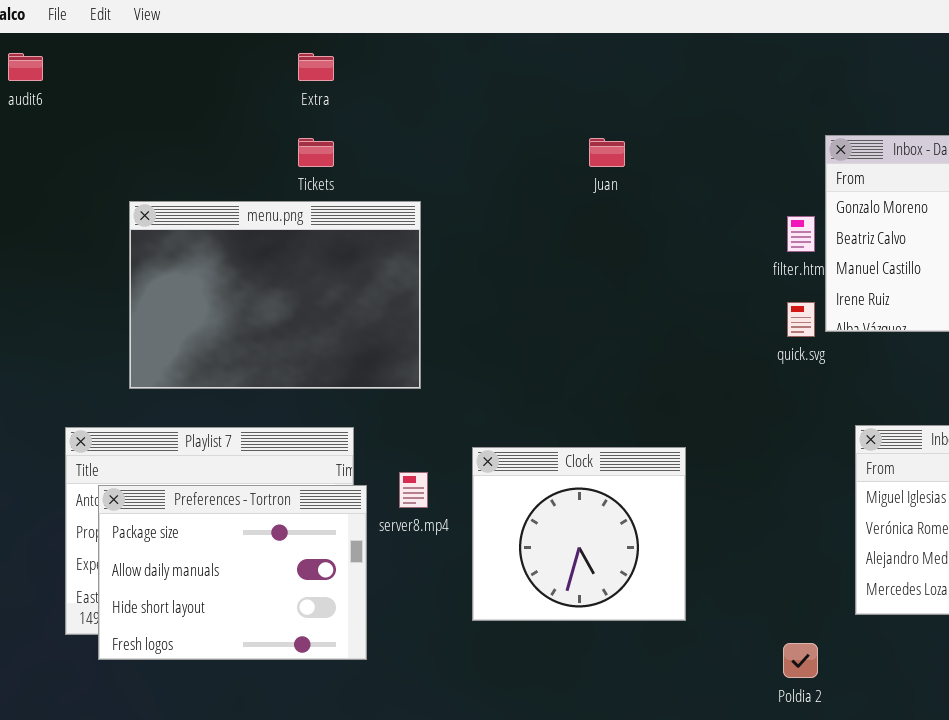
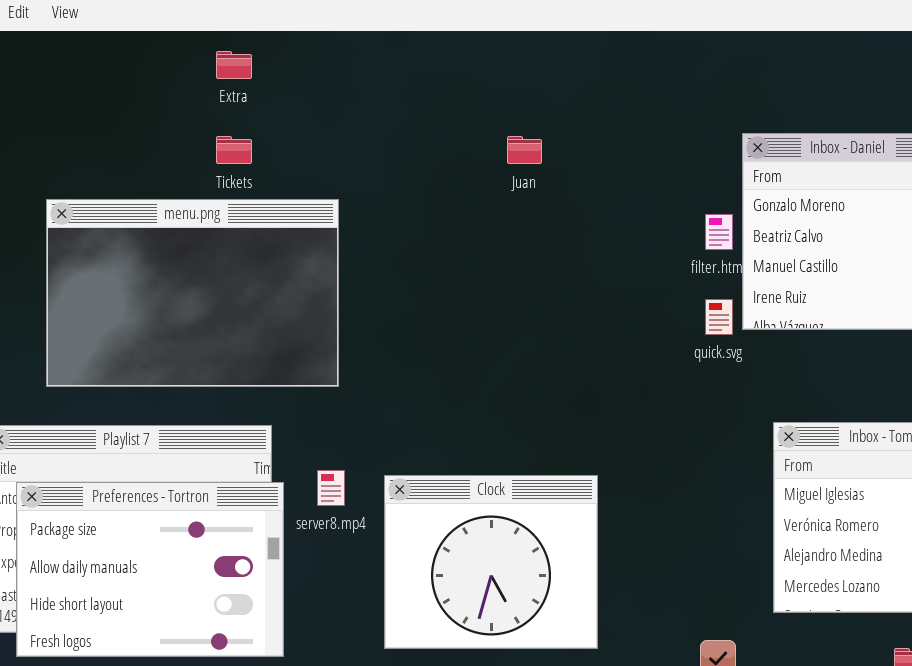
Clock: [472,447,686,621] -> [384,475,598,649], moved

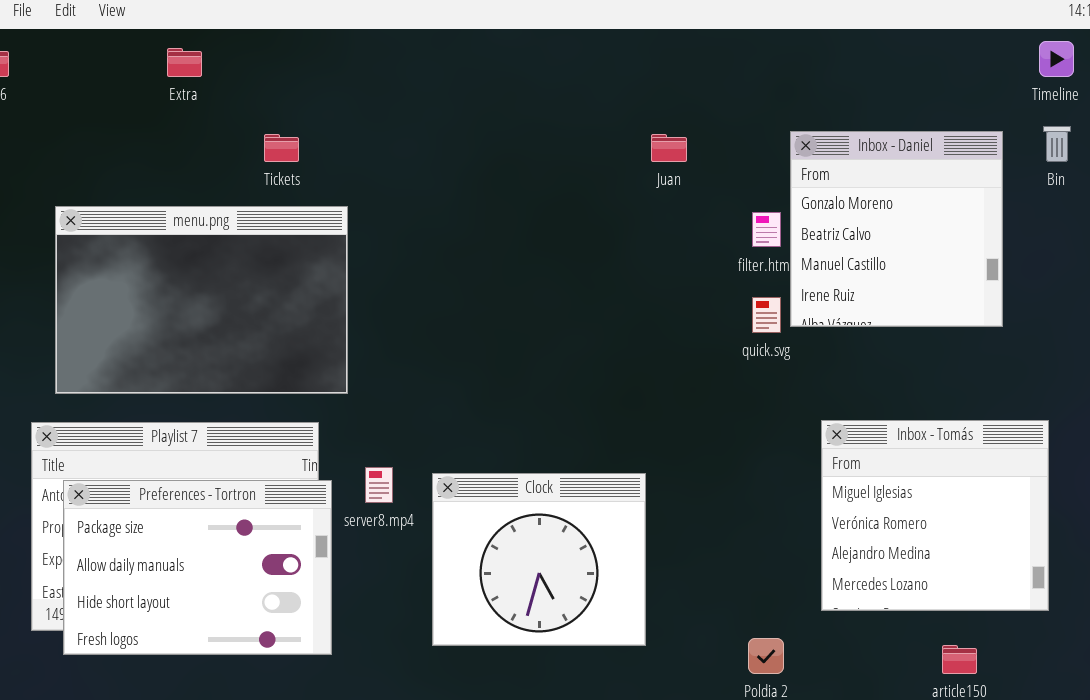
Extra: [216,51,252,79] -> [167,48,202,77], moved
Juan: [507,136,542,164] -> [651,134,687,162], moved
menu.png: [46,199,339,387] -> [55,206,348,394], moved

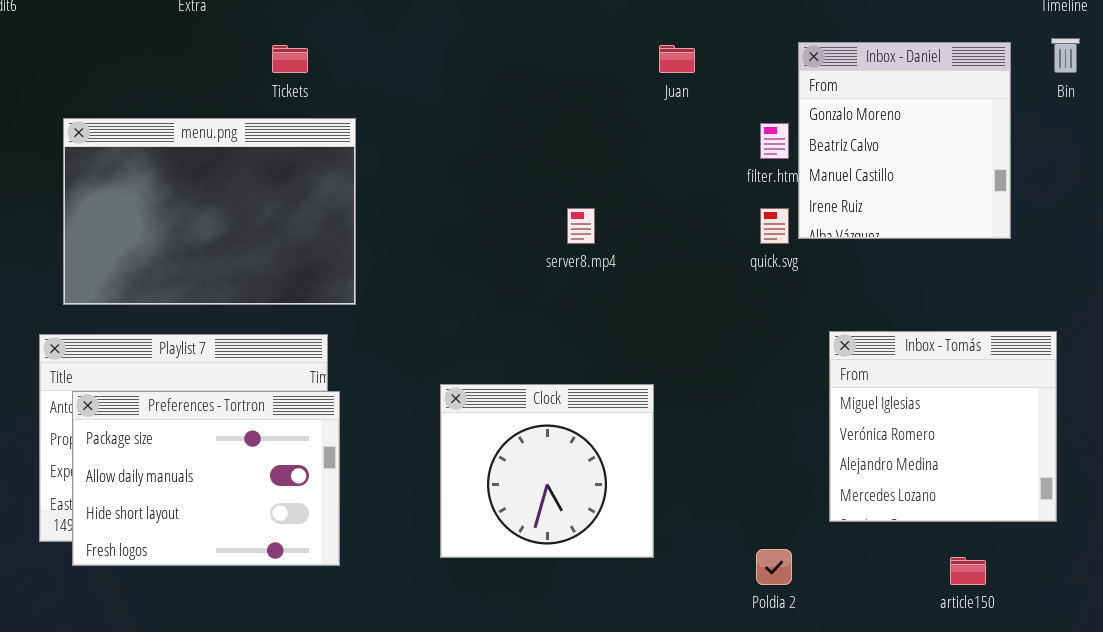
server8.mp4: [365,467,393,503] -> [567,208,595,244], moved

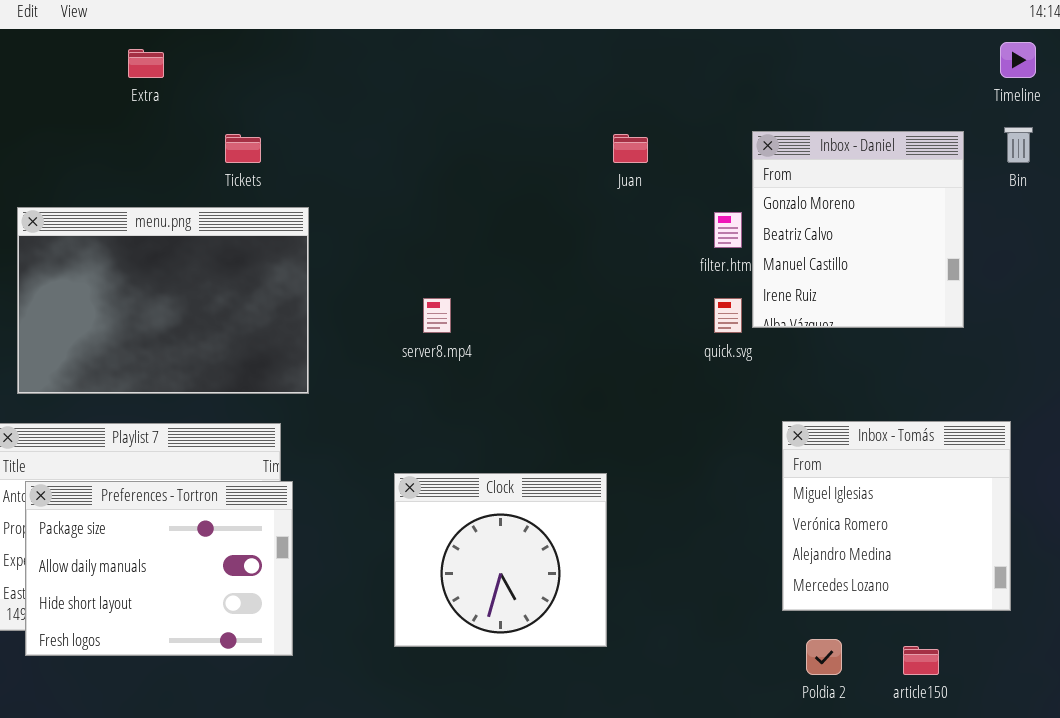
server8.mp4: [567,208,595,244] -> [423,298,451,333], moved
Poldia 2: [756,549,792,585] -> [806,639,842,675], moved

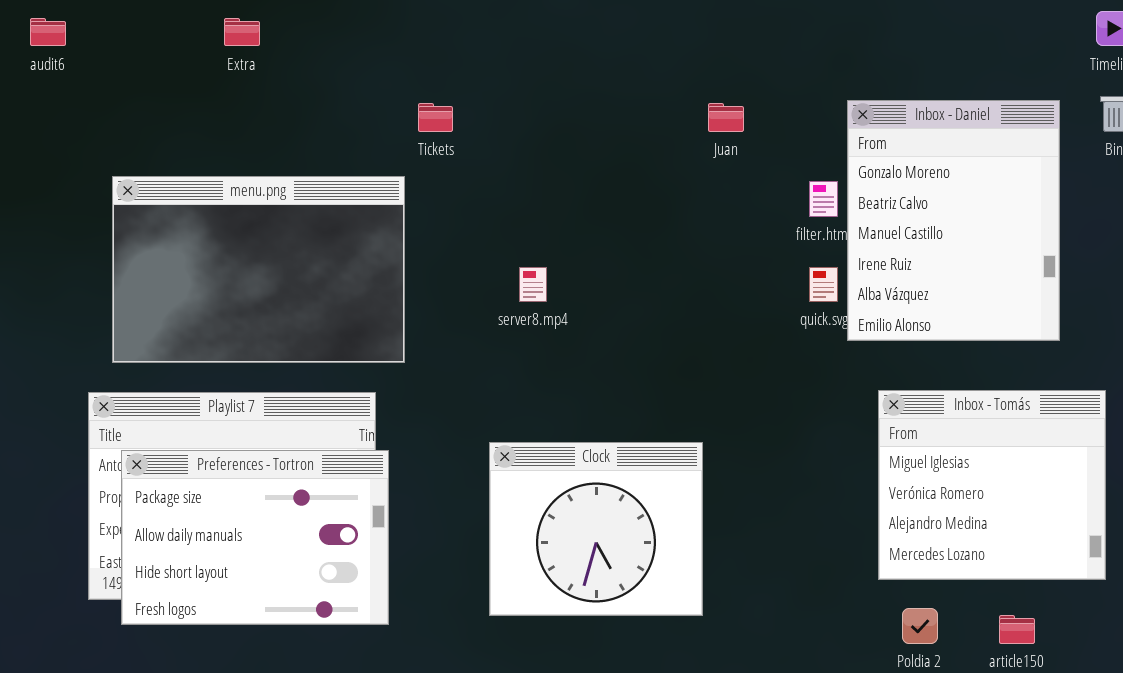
Inbox - Daniel: [752,131,964,328] -> [847,100,1060,341], resized
Tickets: [225,134,261,163] -> [418,103,453,132], moved

